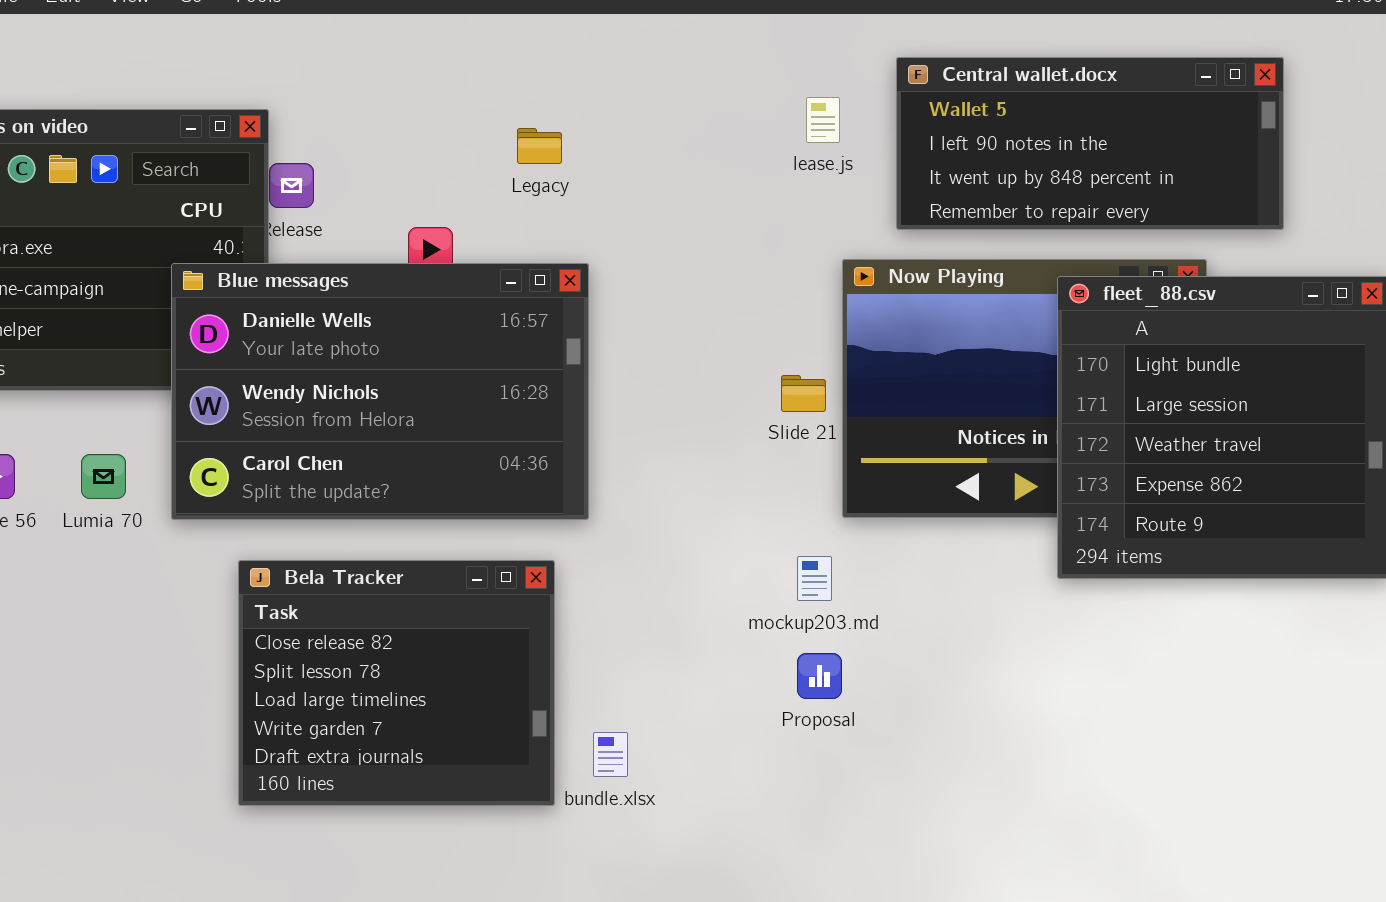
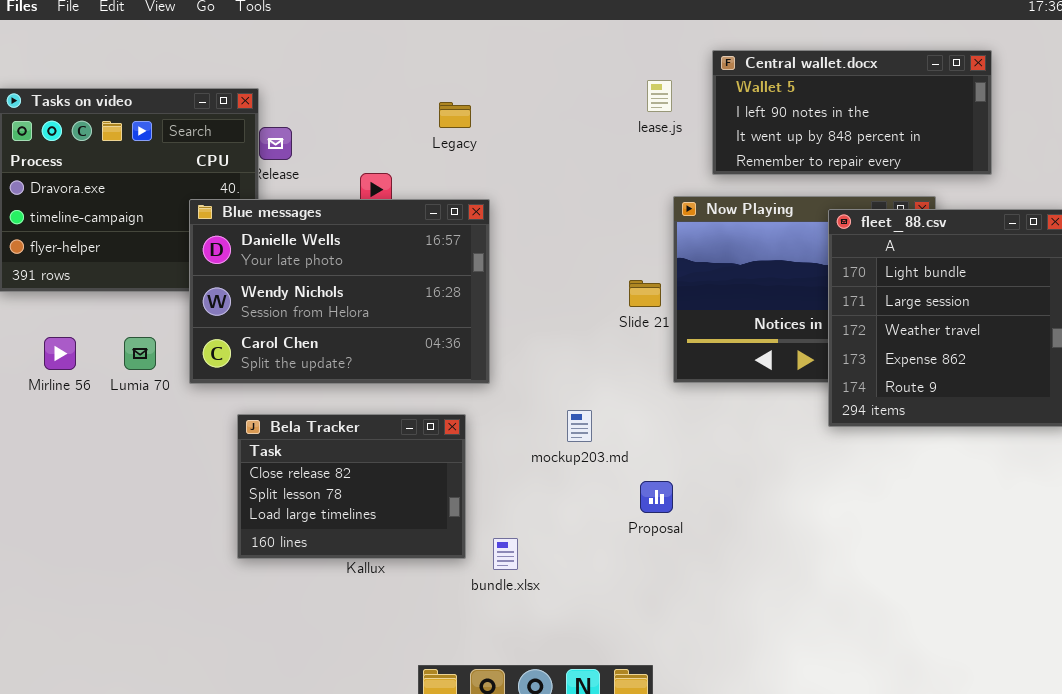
mockup203.md: [797,556,832,601] -> [567,410,592,442], moved
Bela Tracker: [238,560,555,806] -> [237,414,466,559], resized

